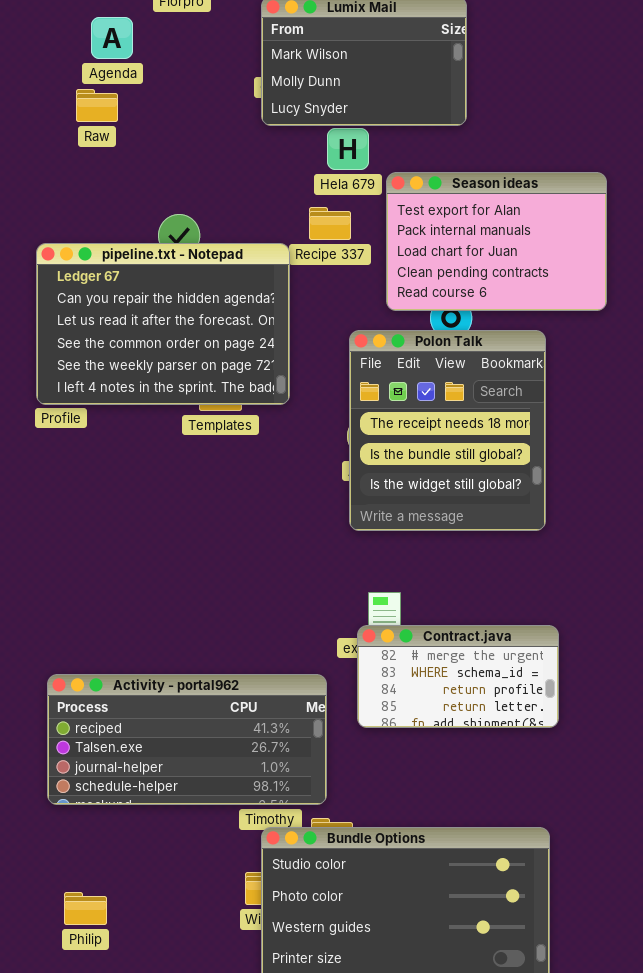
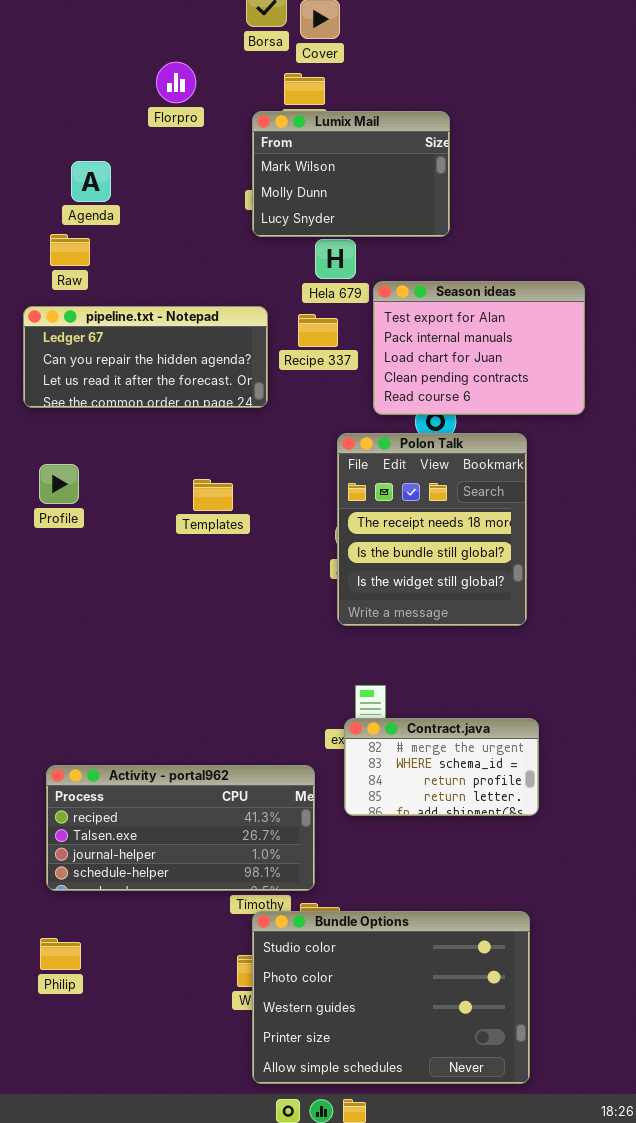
Agenda: [91,17,133,59] -> [71,161,111,202], moved
Raw: [76,89,118,122] -> [50,234,90,266], moved
pipeline.txt - Notepad: [36,243,290,405] -> [23,306,268,408], moved, resized
Philip: [64,892,107,925] -> [40,938,81,970], moved

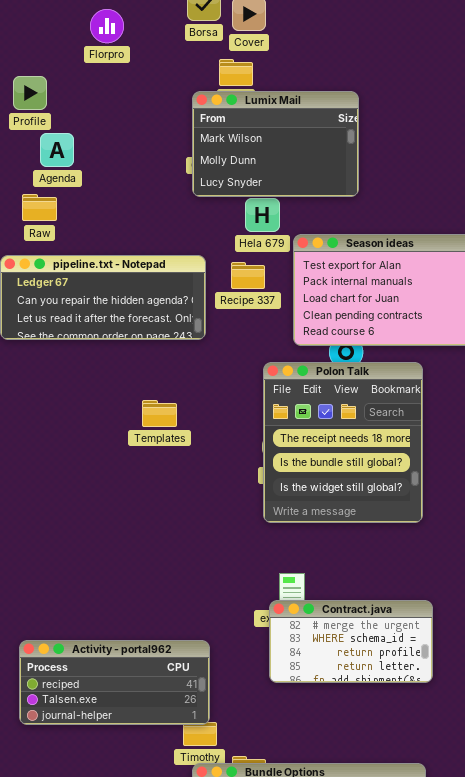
Florpro: [156,62,196,103] -> [90,9,124,43], moved
Profile: [39,464,79,504] -> [13,76,47,110], moved
Activity - portal962: [46,765,315,891] -> [19,640,210,725], resized

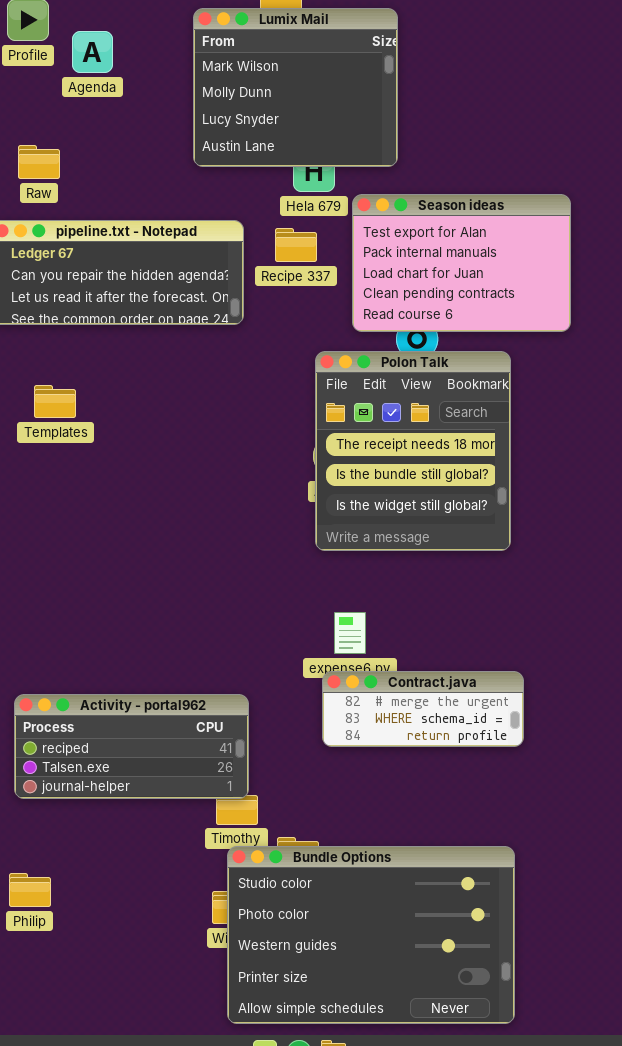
Lumix Mail: [192,91,359,197] -> [193,8,398,167], moved, resized
Agenda: [40,133,74,167] -> [72,31,113,73], moved
Templates: [142,400,177,427] -> [34,385,76,418], moved
Contract.java: [269,600,433,683] -> [322,671,524,747], resized

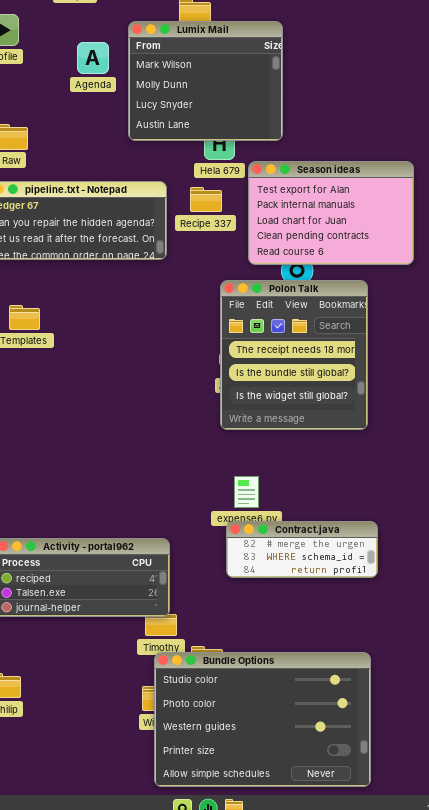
Agenda: [72,31,113,73] -> [77,42,109,74], moved

